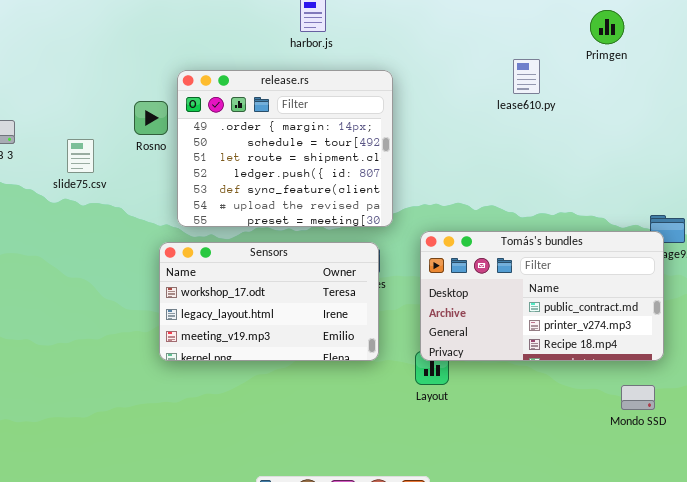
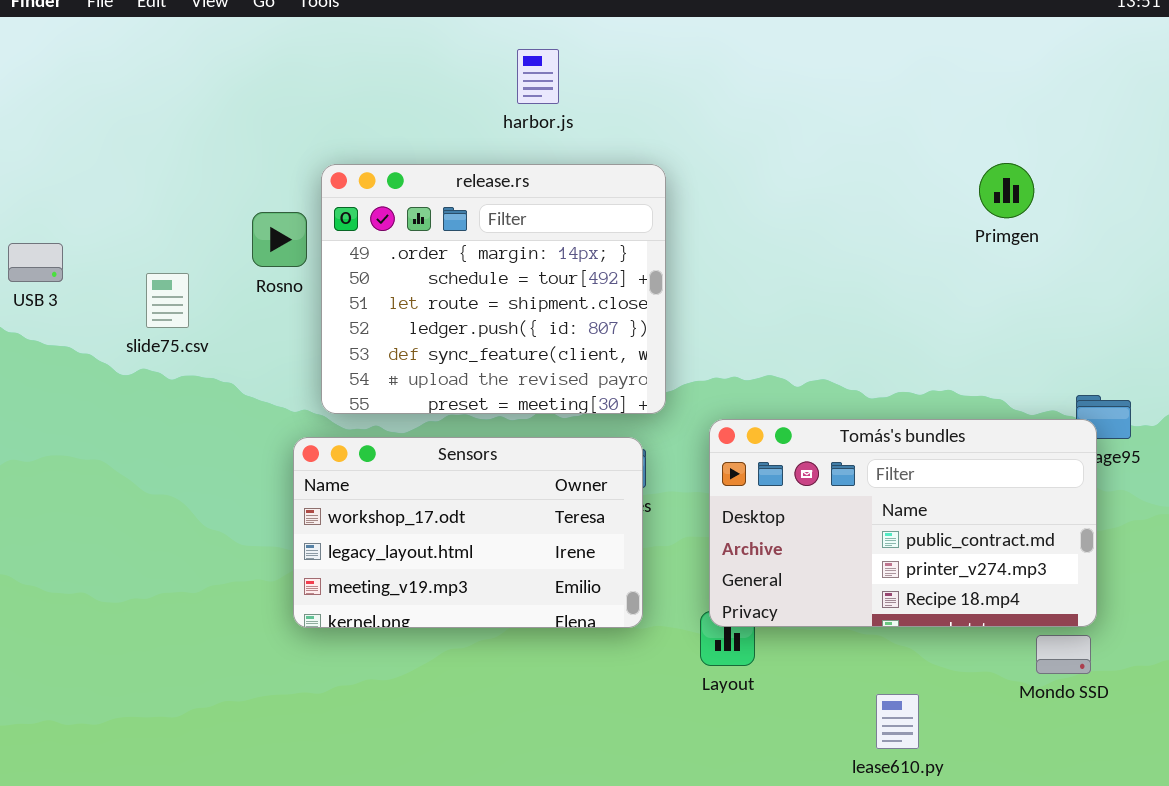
Primgen: [590,10,624,44] -> [979,163,1034,218], moved
lease610.py: [513,59,540,94] -> [876,694,919,749], moved
Mondo SSD: [621,385,655,410] -> [1036,635,1091,674], moved

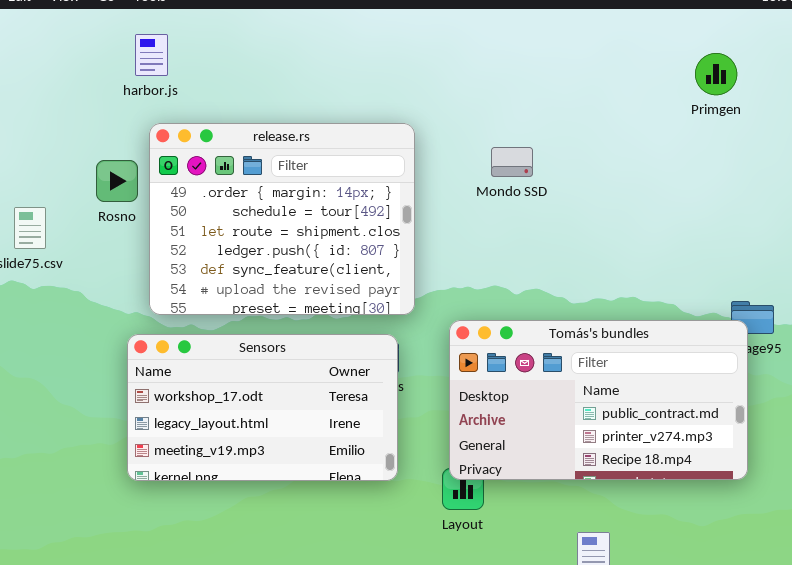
harbor.js: [517,49,559,104] -> [135,34,168,76], moved
Primgen: [979,163,1034,218] -> [695,53,737,95], moved
Mondo SSD: [1036,635,1091,674] -> [491,147,533,177], moved

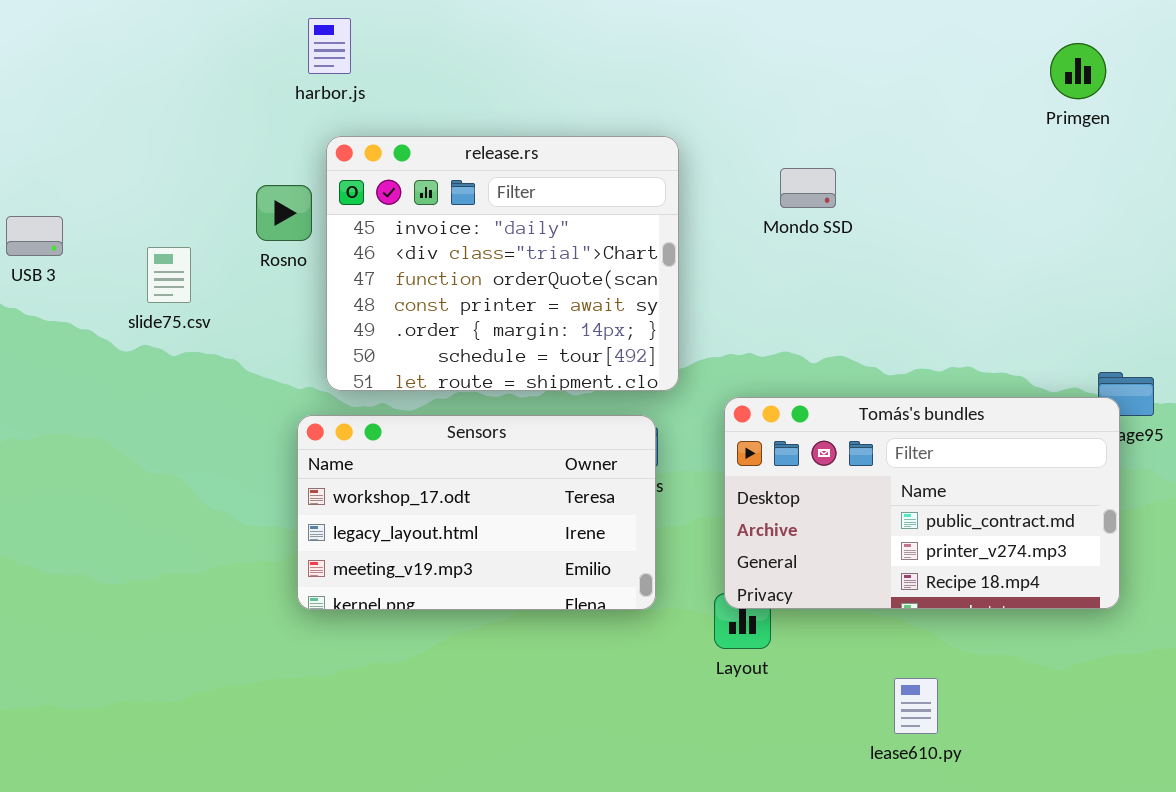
release.rs: [149,123,415,315] -> [326,136,679,391], scrolled up 4 rows

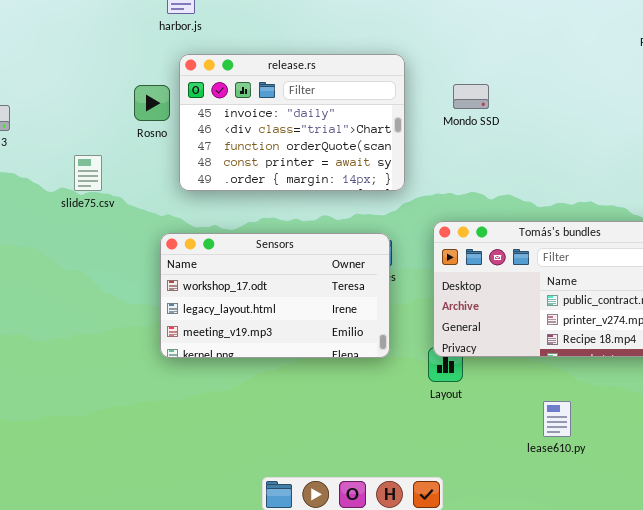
release.rs: [326,136,679,391] -> [179,54,405,191], resized
Mondo SSD: [780,168,836,208] -> [453,84,489,109], moved
slide75.csv: [147,247,191,303] -> [74,155,102,191], moved

